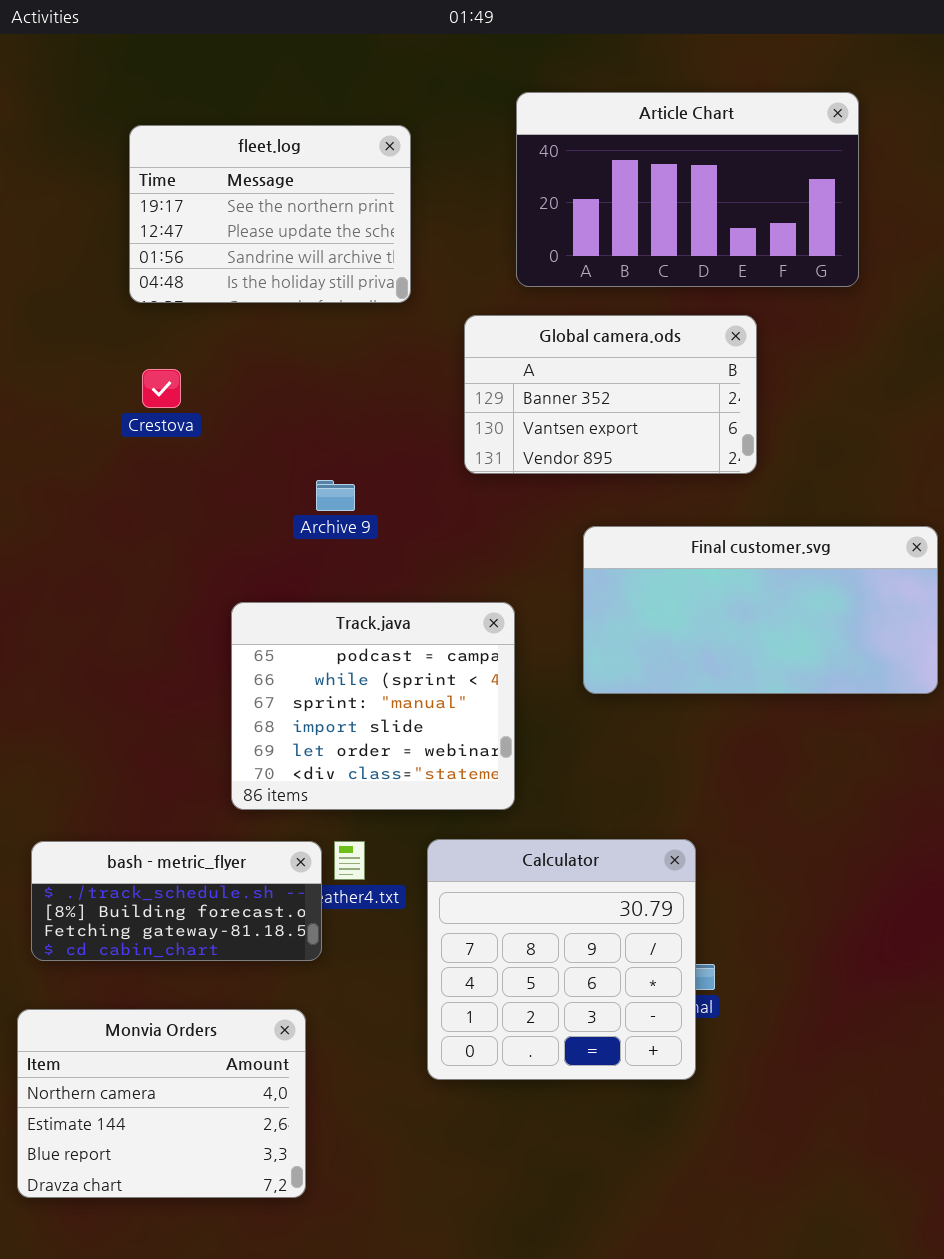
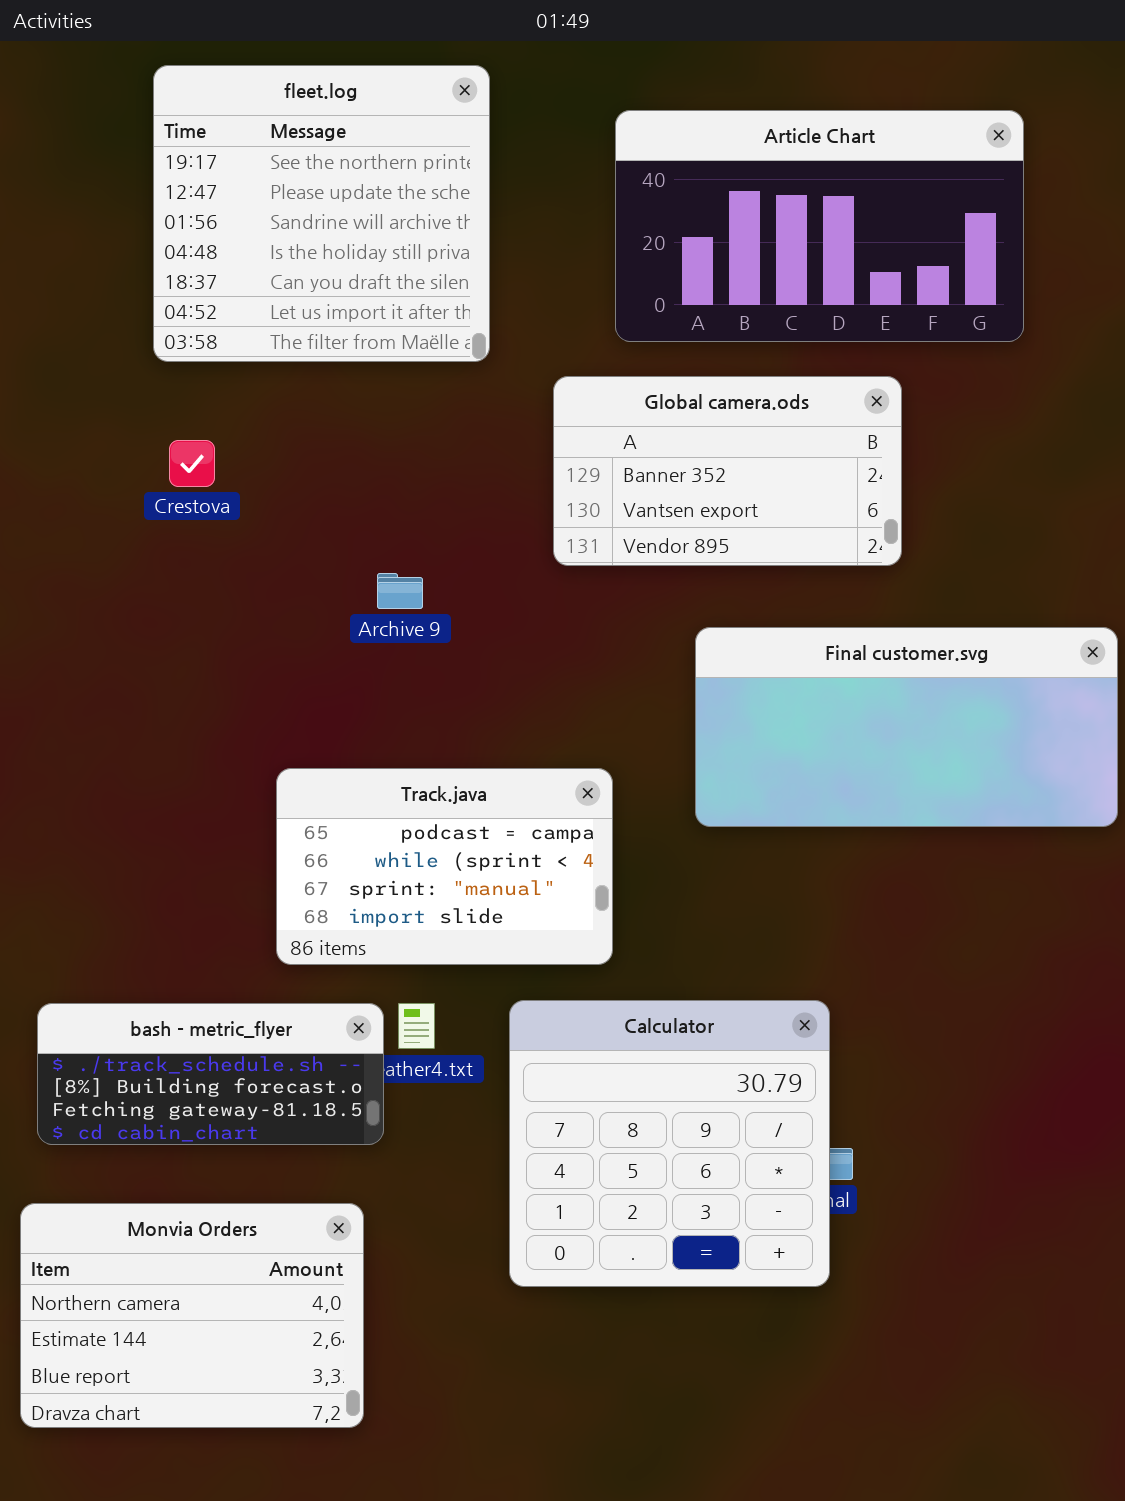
fleet.log: [129,125,411,303] -> [153,65,490,362], resized
Track.java: [231,602,515,810] -> [276,768,613,965], resized

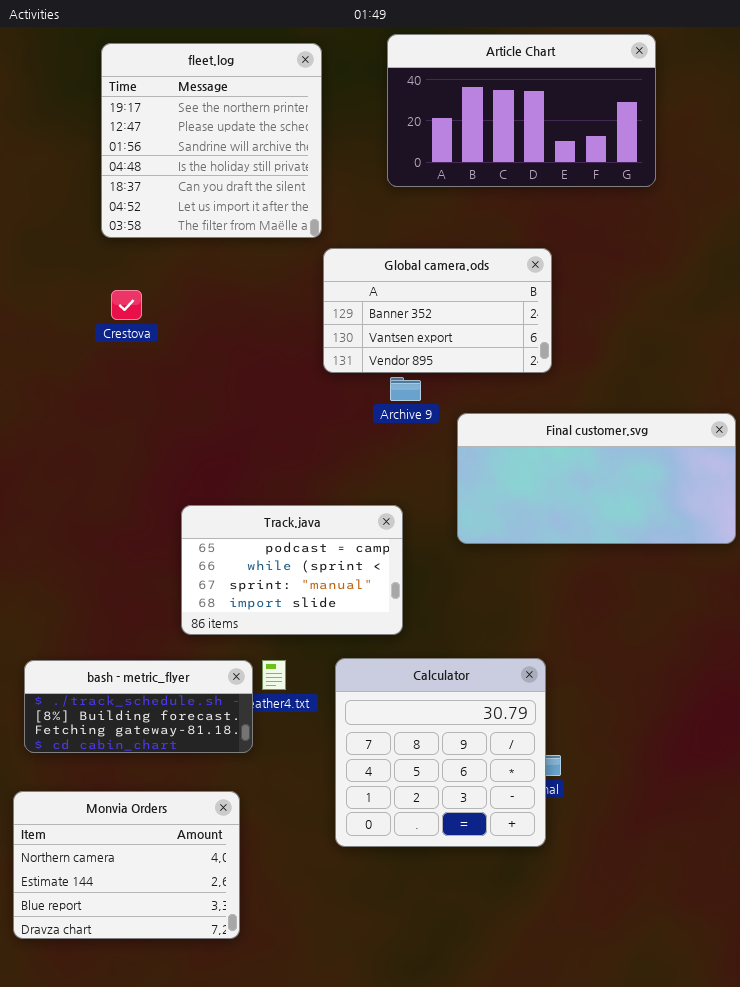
Article Chart: [615,110,1024,342] -> [387,34,656,187], moved
Global camera.ods: [553,376,902,566] -> [323,248,552,373], moved
Archive 9: [377,573,423,609] -> [390,377,421,401], moved

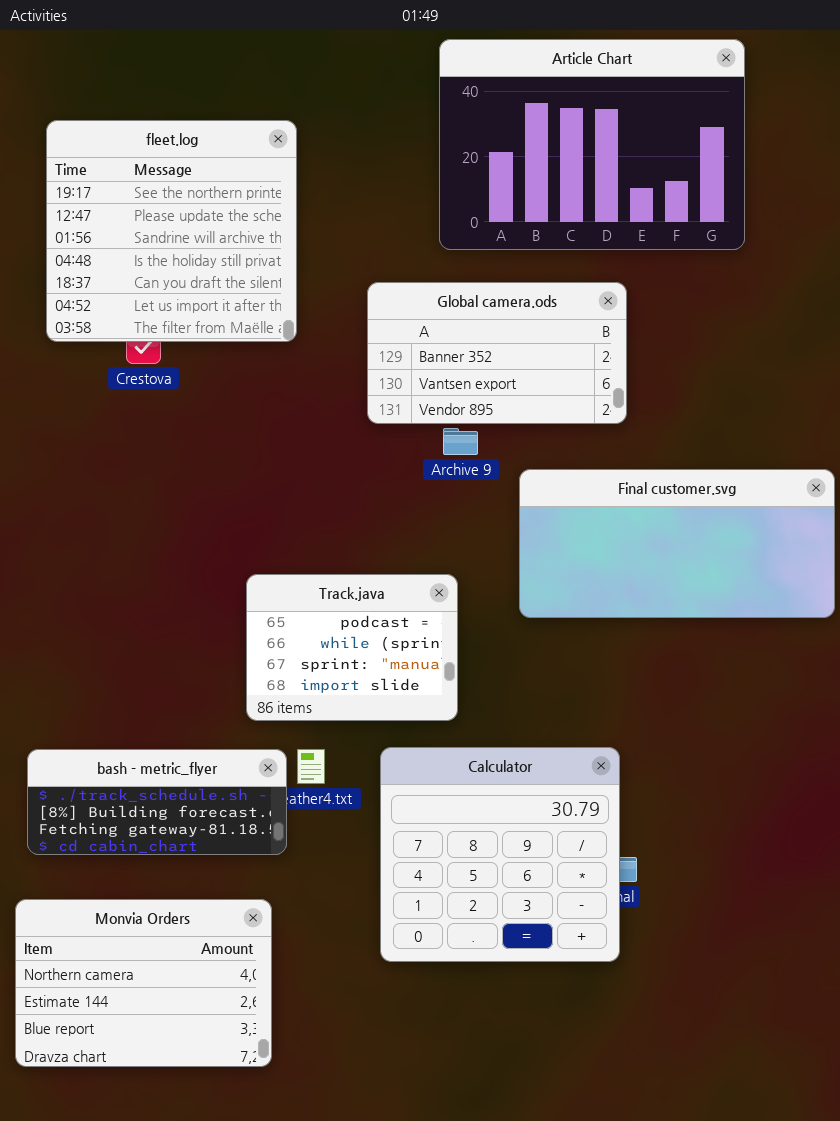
Article Chart: [387,34,656,187] -> [439,39,745,250], resized
fleet.log: [101,43,322,238] -> [46,120,297,342], moved
Track.java: [181,505,403,635] -> [246,574,458,721], resized

